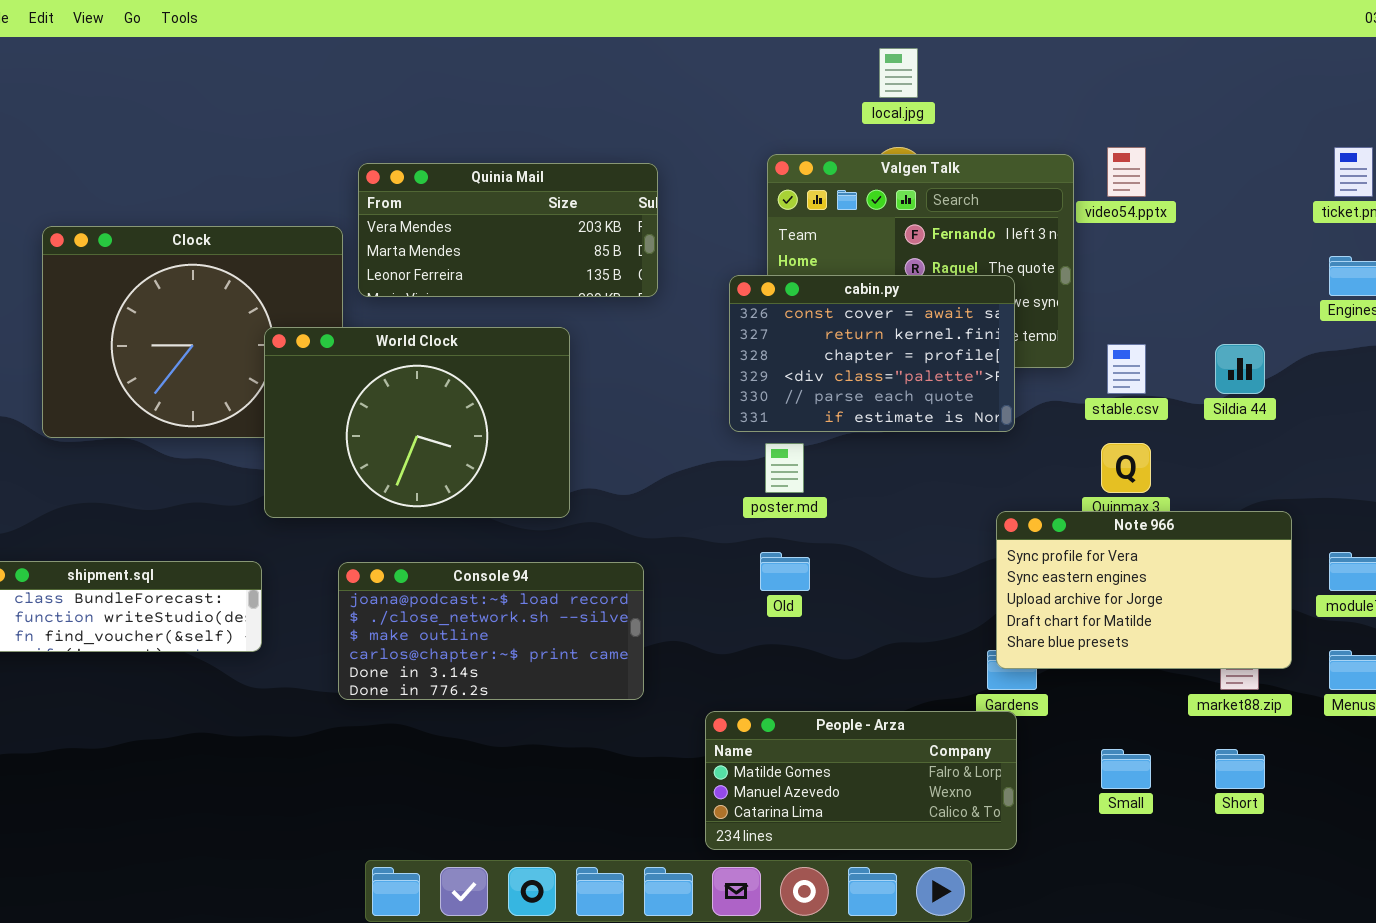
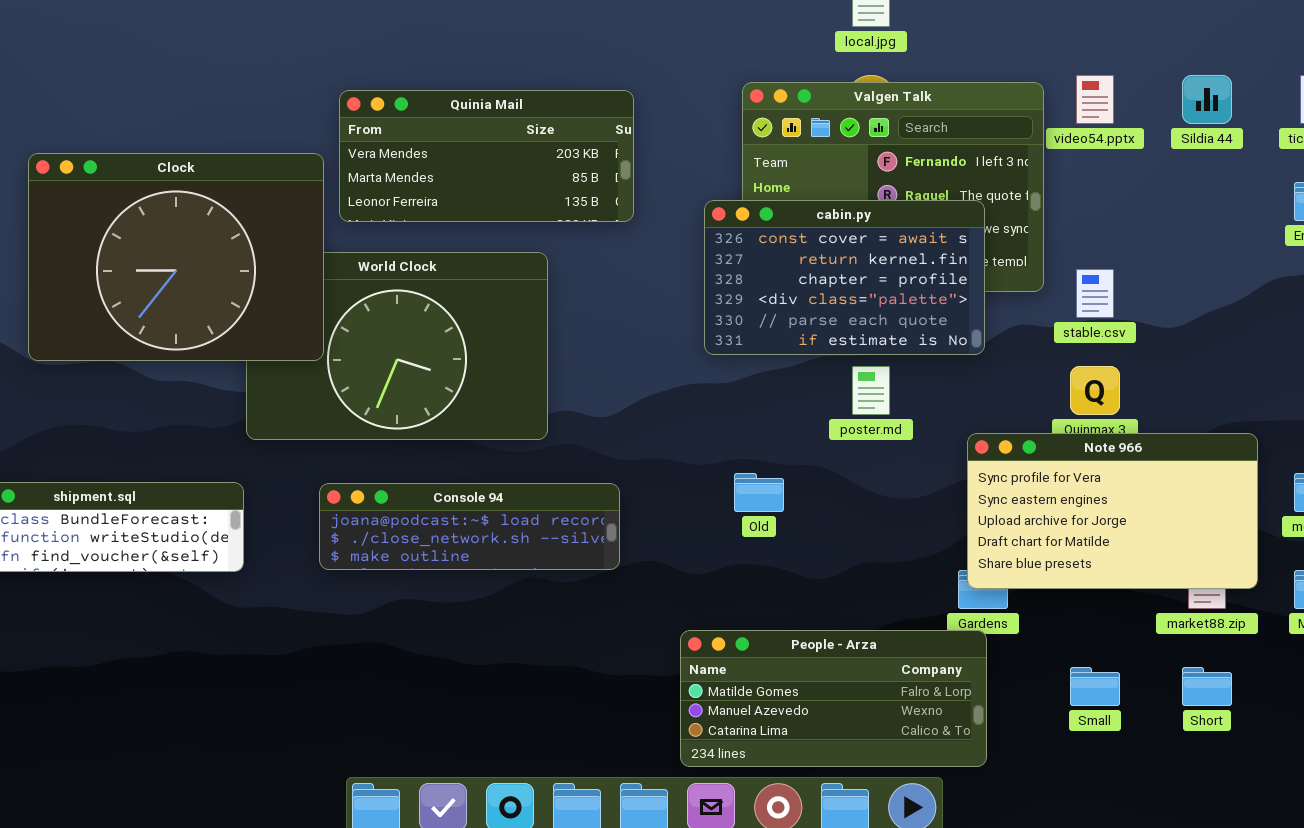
Clock: [42,226,343,438] -> [28,153,324,361], raised
Sildia 44: [1215,344,1265,394] -> [1182,75,1232,124], moved
poster.md: [765,443,804,493] -> [852,366,890,415], moved
Console 94: [338,562,644,700] -> [319,483,620,570], resized

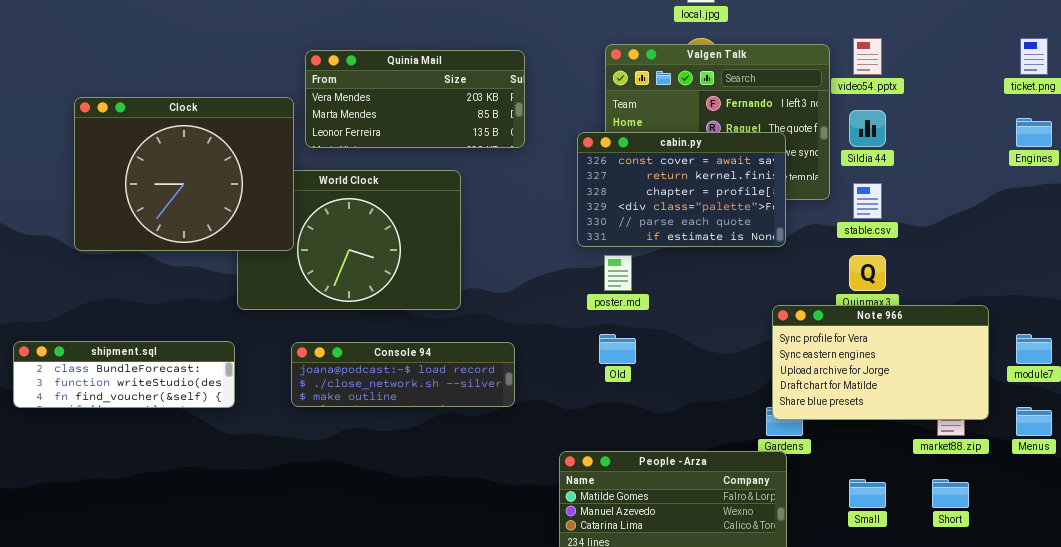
Sildia 44: [1182,75,1232,124] -> [849,110,886,147], moved
poster.md: [852,366,890,415] -> [604,255,632,291], moved

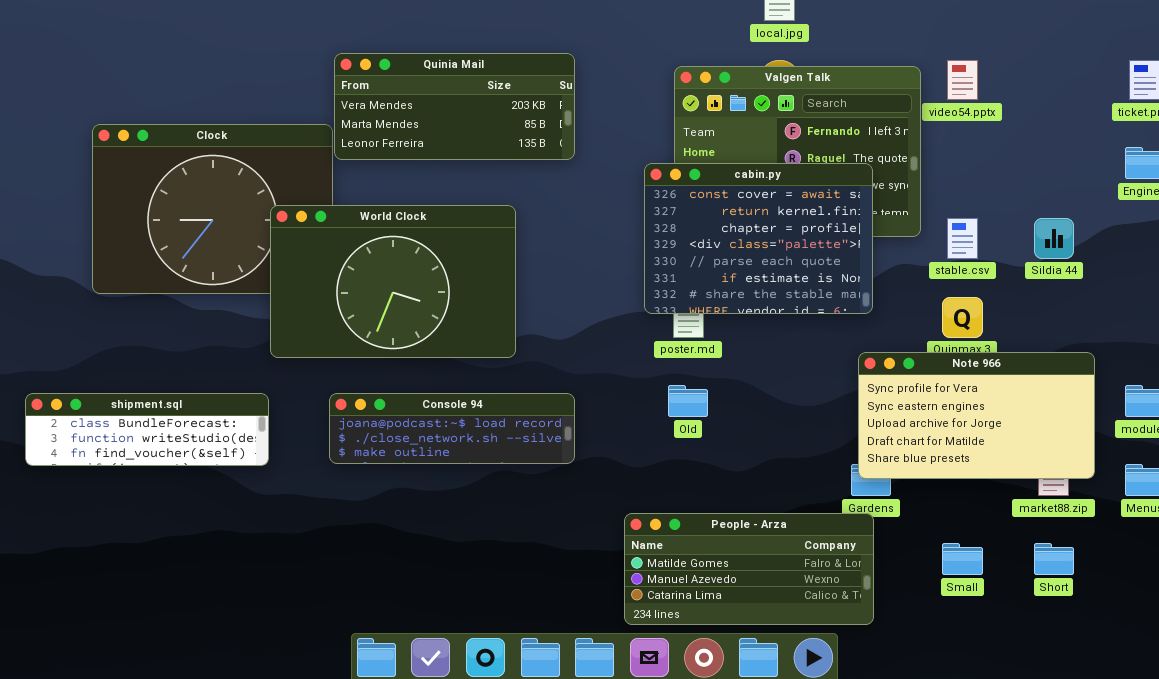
Quinia Mail: [305,50,525,148] -> [334,53,575,160], moved
Sildia 44: [849,110,886,147] -> [1034,218,1074,259], moved
cabin.py: [577,132,786,247] -> [644,163,873,314], resized
World Clock: [237,170,461,310] -> [270,205,516,358], raised

